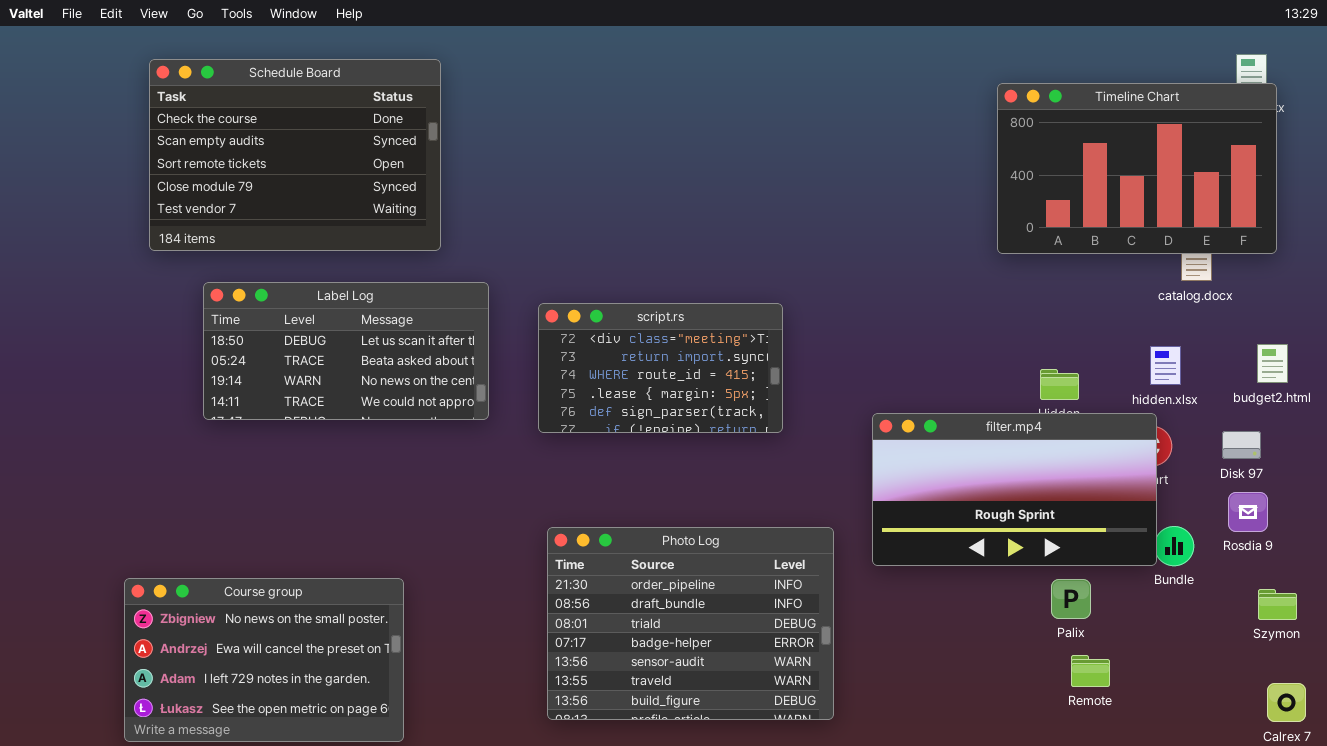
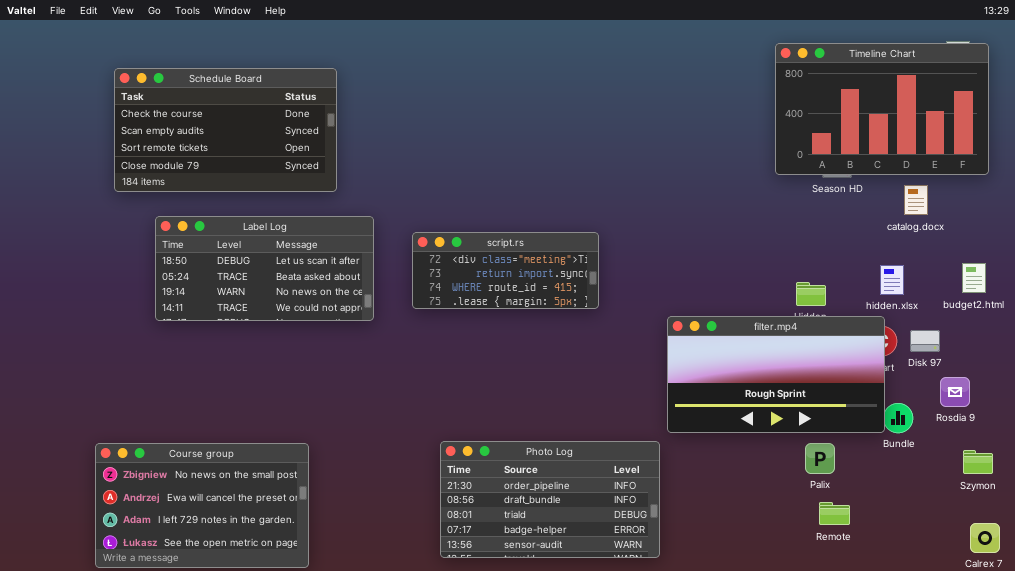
Schedule Board: [149,59,441,251] -> [114,68,337,192], resized
Timeline Chart: [997,83,1277,254] -> [775,43,989,175], moved
script.rs: [538,303,783,433] -> [412,232,599,309], resized
Disk 97: [1222,431,1261,459] -> [910,330,940,352], moved
Photo Log: [547,527,834,720] -> [440,441,660,558], moved, resized

